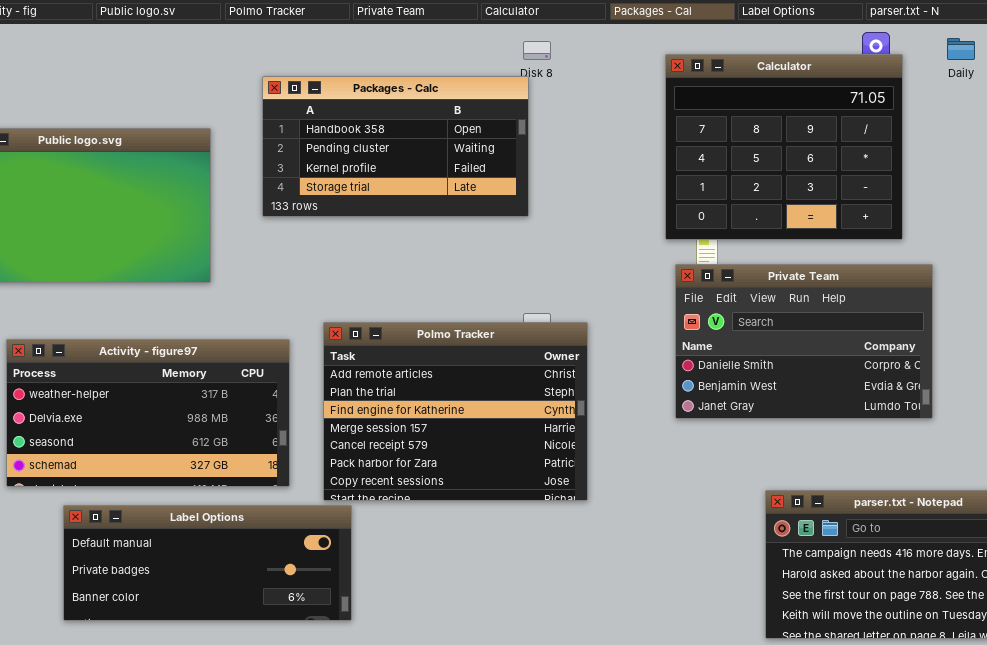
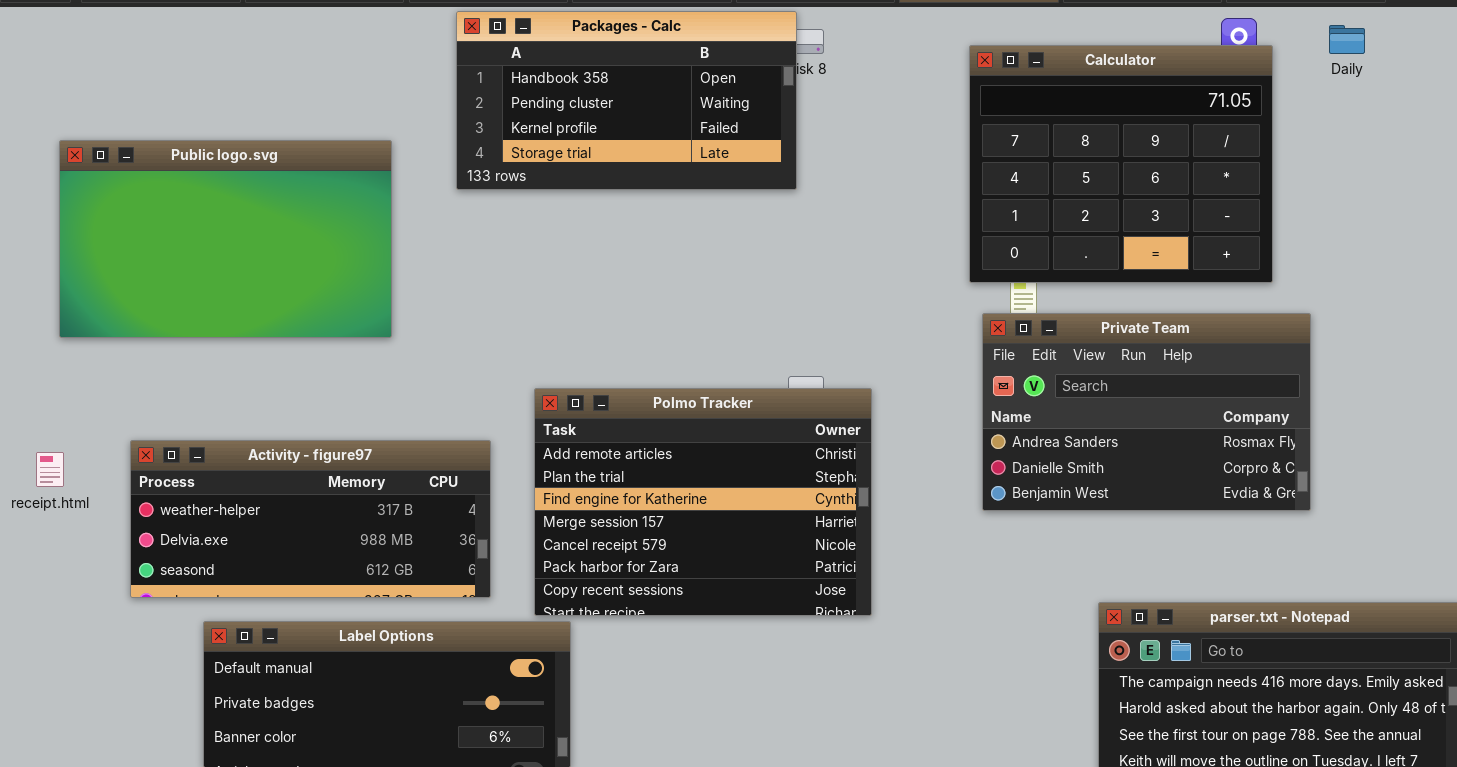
Packages - Calc: [262,76,529,217] -> [456,11,797,190], moved
Private Team: [675,264,933,419] -> [982,313,1311,511], scrolled up 1 row
Activity - figure97: [6,339,290,487] -> [130,440,491,598], resized

